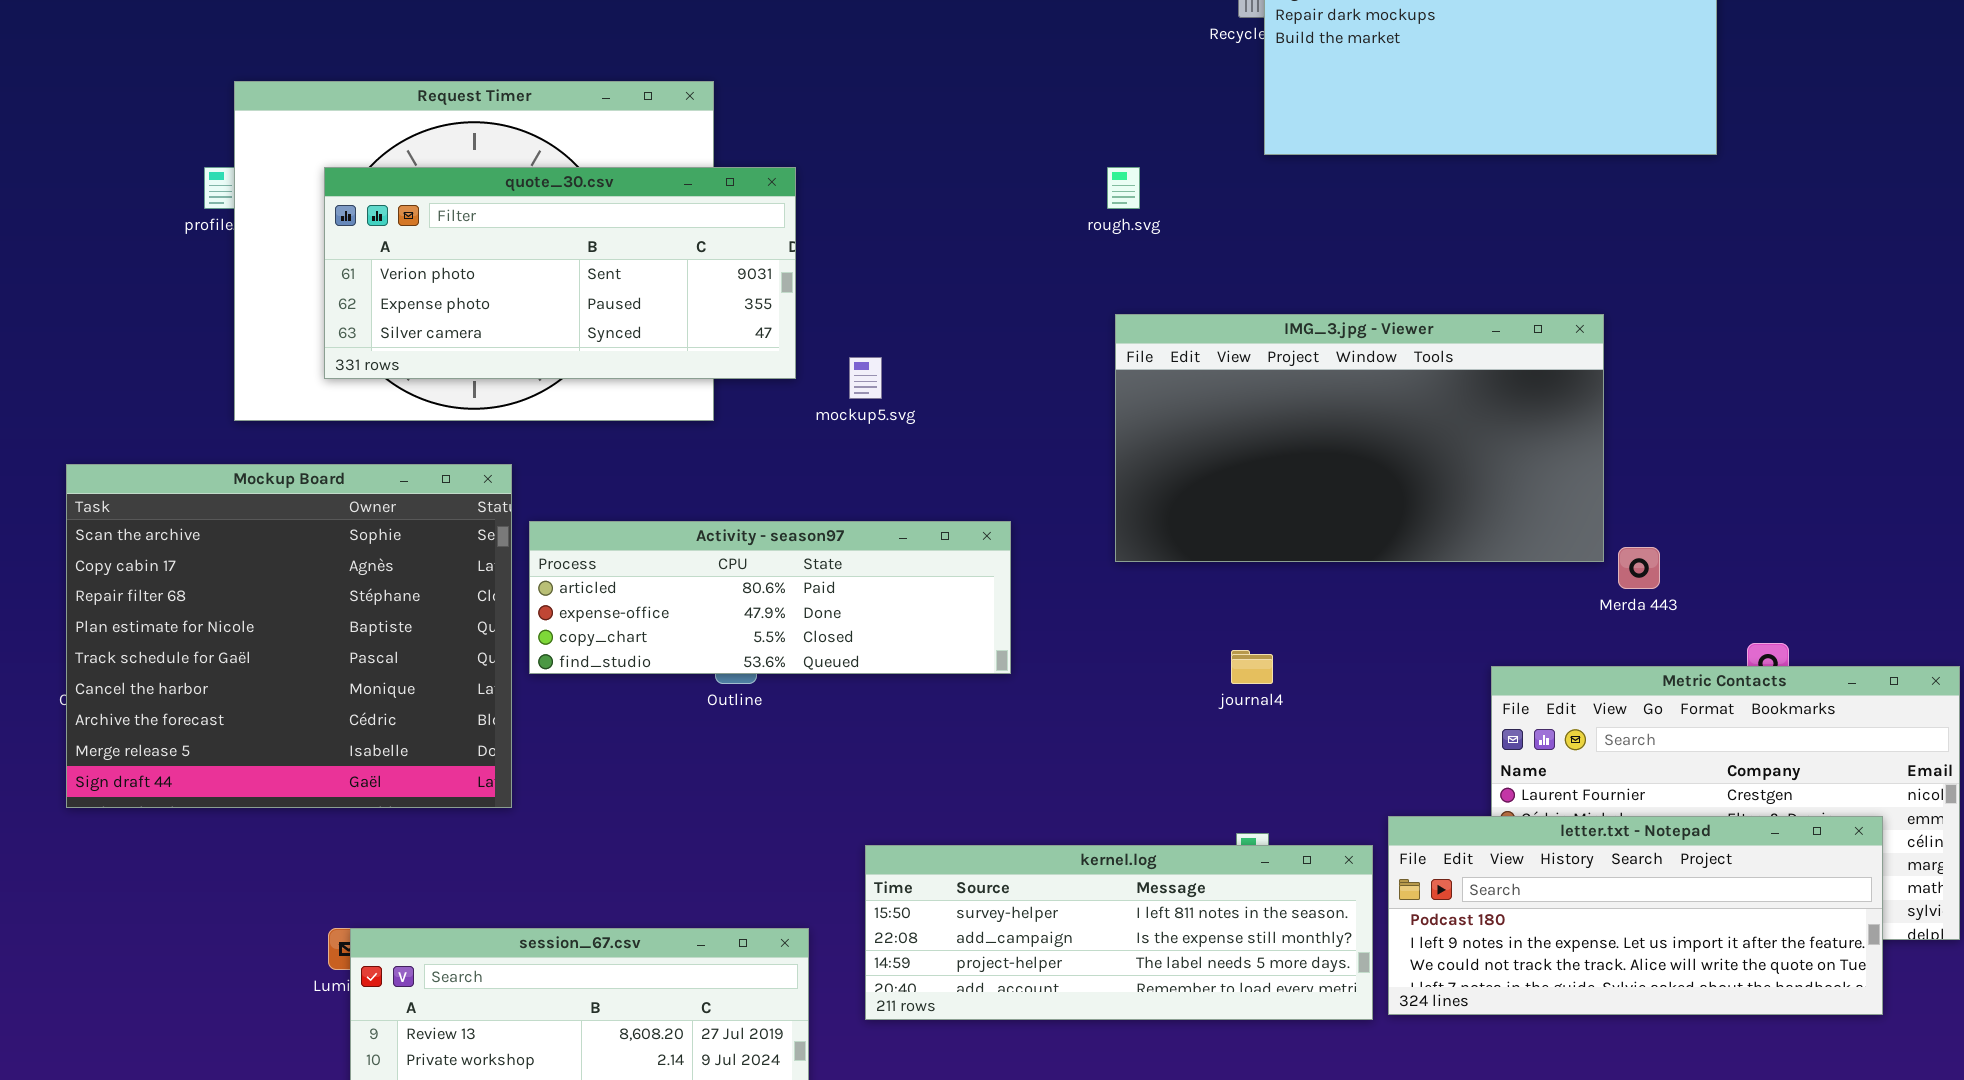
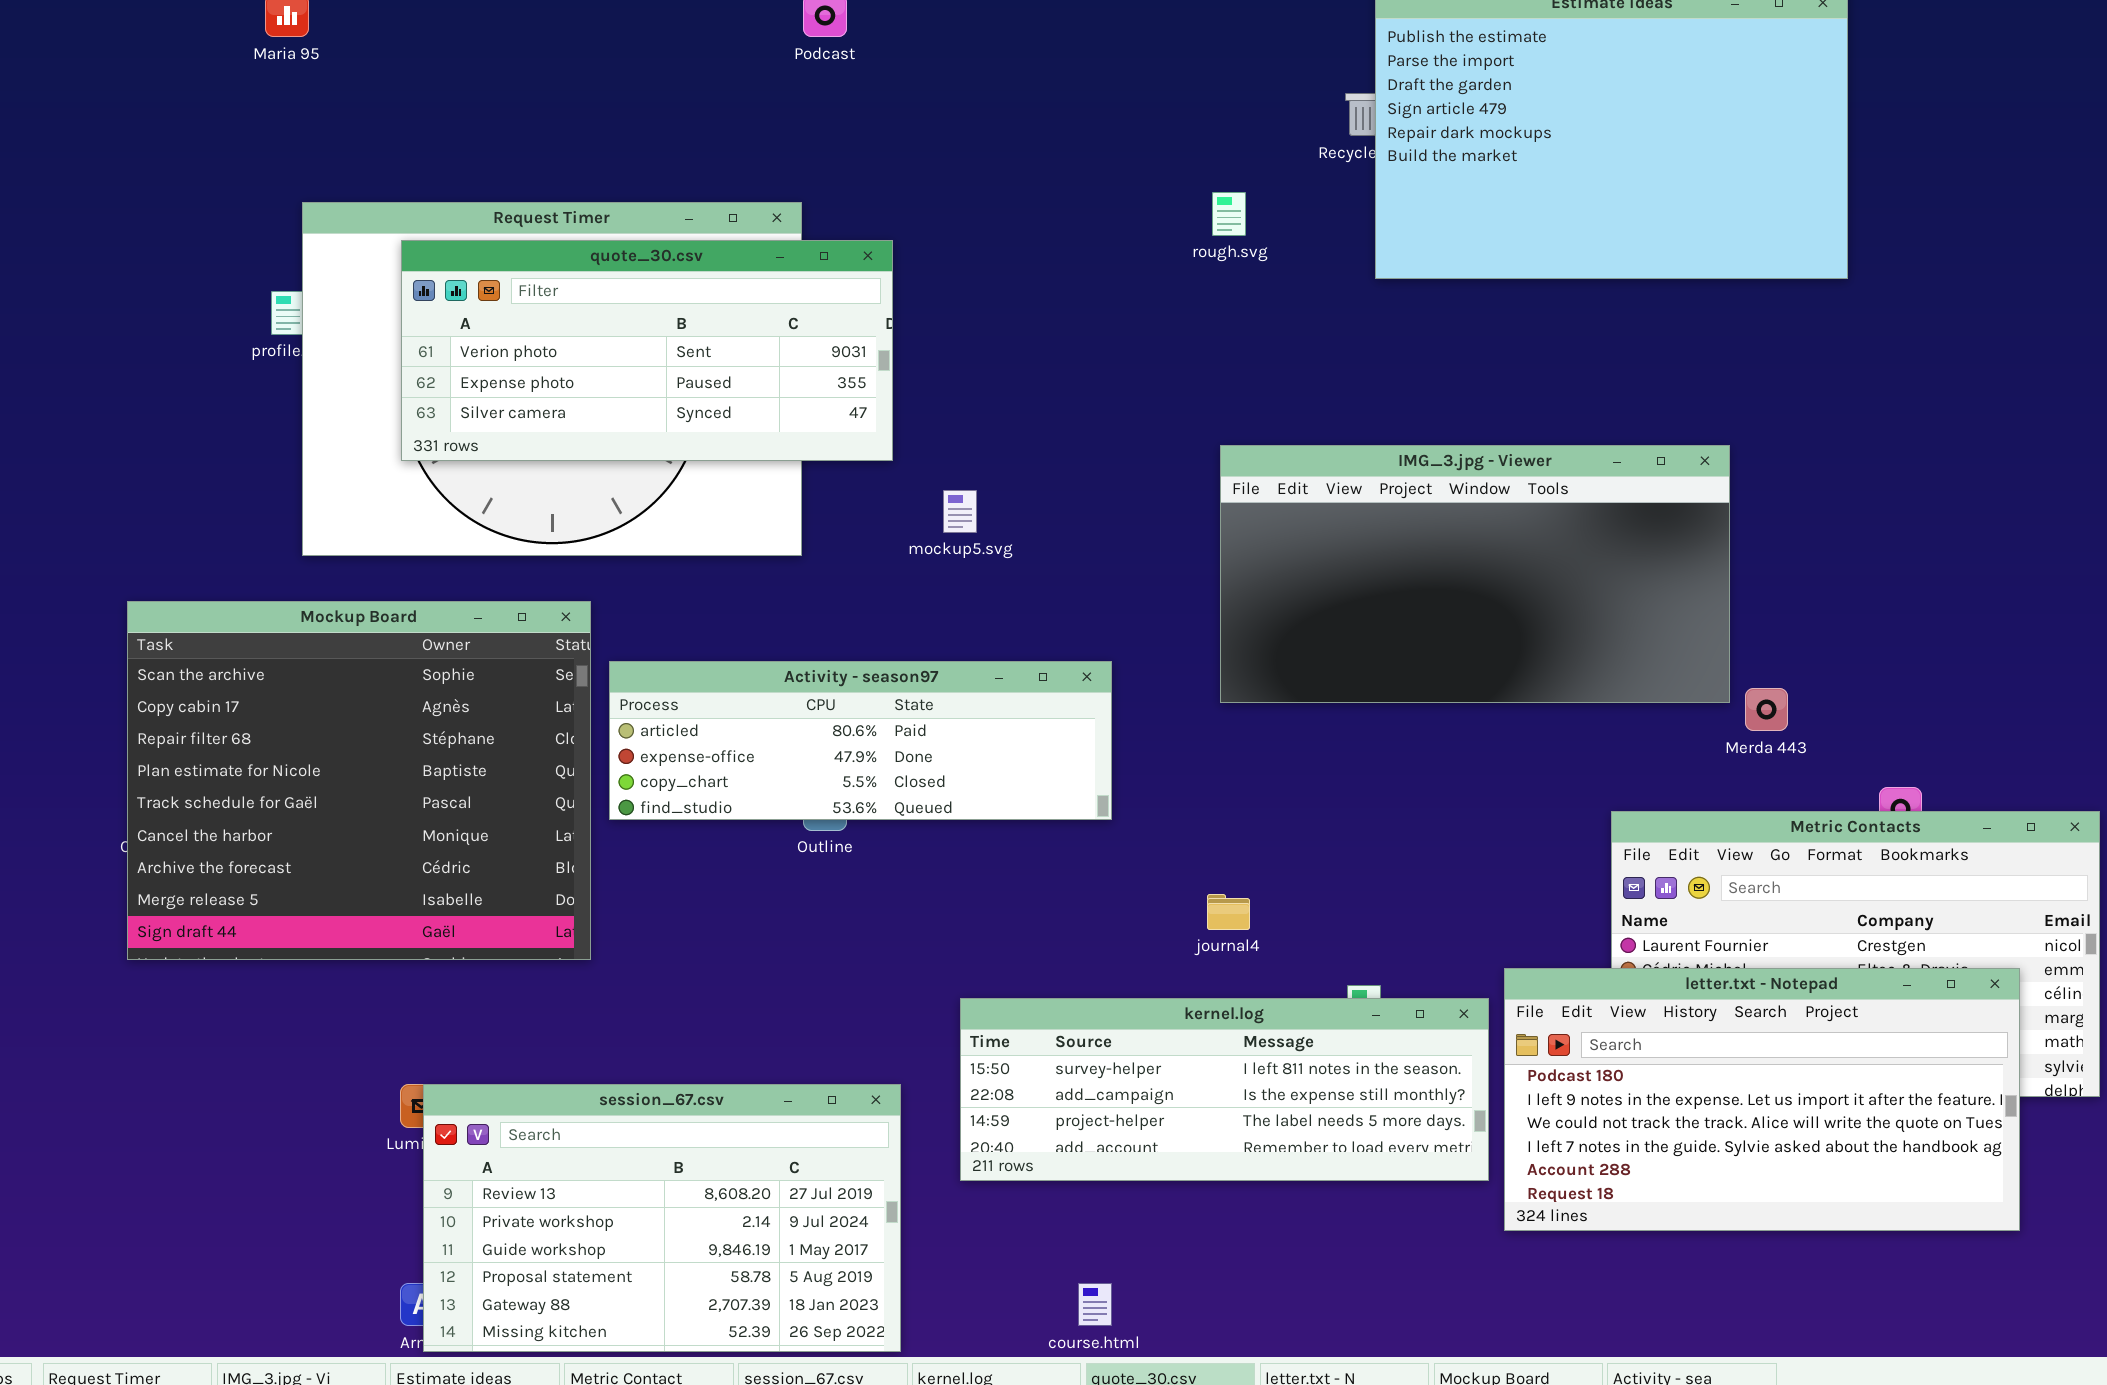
quote_30.csv: [324,167,796,379] -> [401,240,893,461], moved
rough.svg: [1107,167,1140,209] -> [1212,192,1246,236], moved
journal4: [1231,650,1273,684] -> [1207,894,1250,930], moved
letter.txt - Notepad: [1388,816,1883,1015] -> [1504,968,2020,1231], resized

